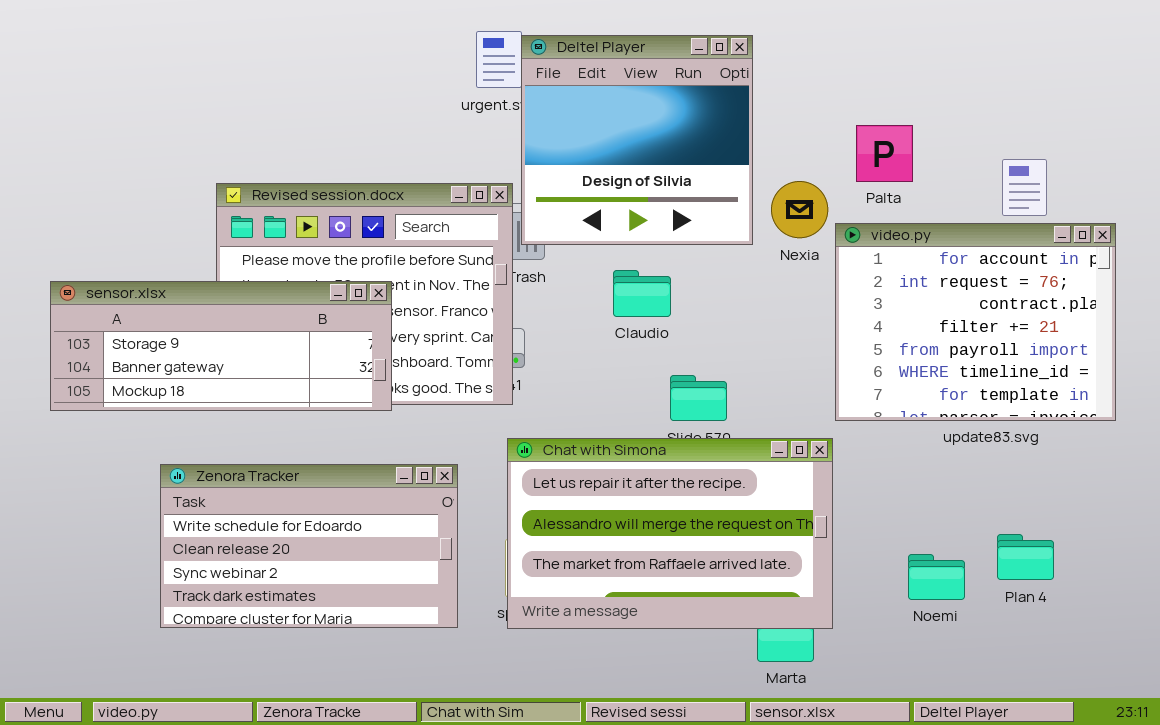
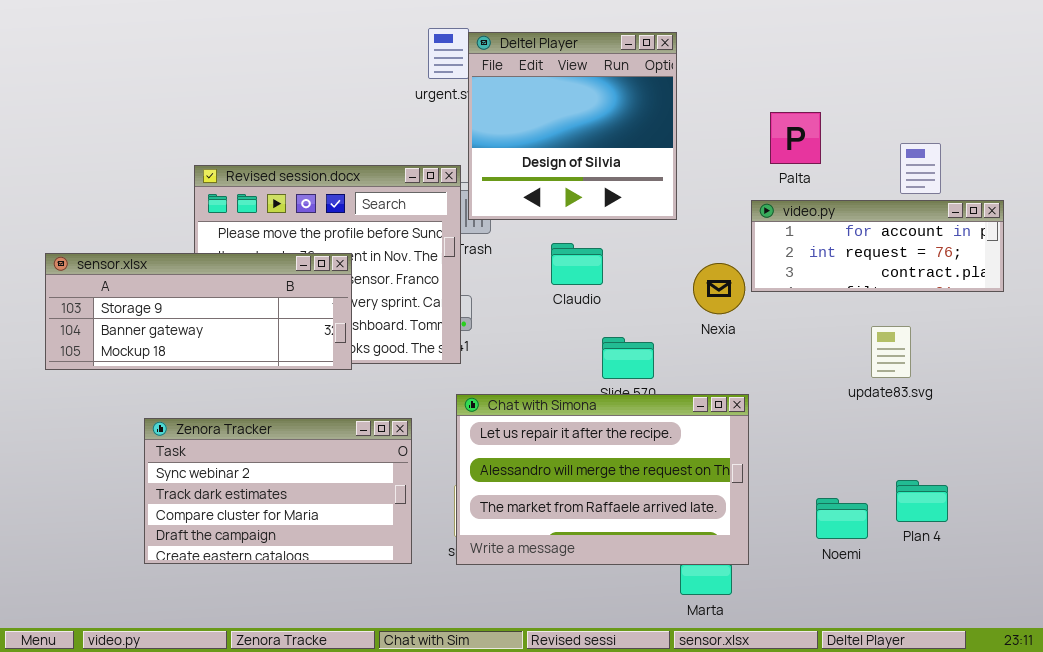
Nexia: [771,181,828,238] -> [693,263,745,314], moved
video.py: [835,223,1116,421] -> [751,200,1004,292], resized
Zenora Tracker: [160,464,458,628] -> [144,418,412,564], scrolled down 2 rows

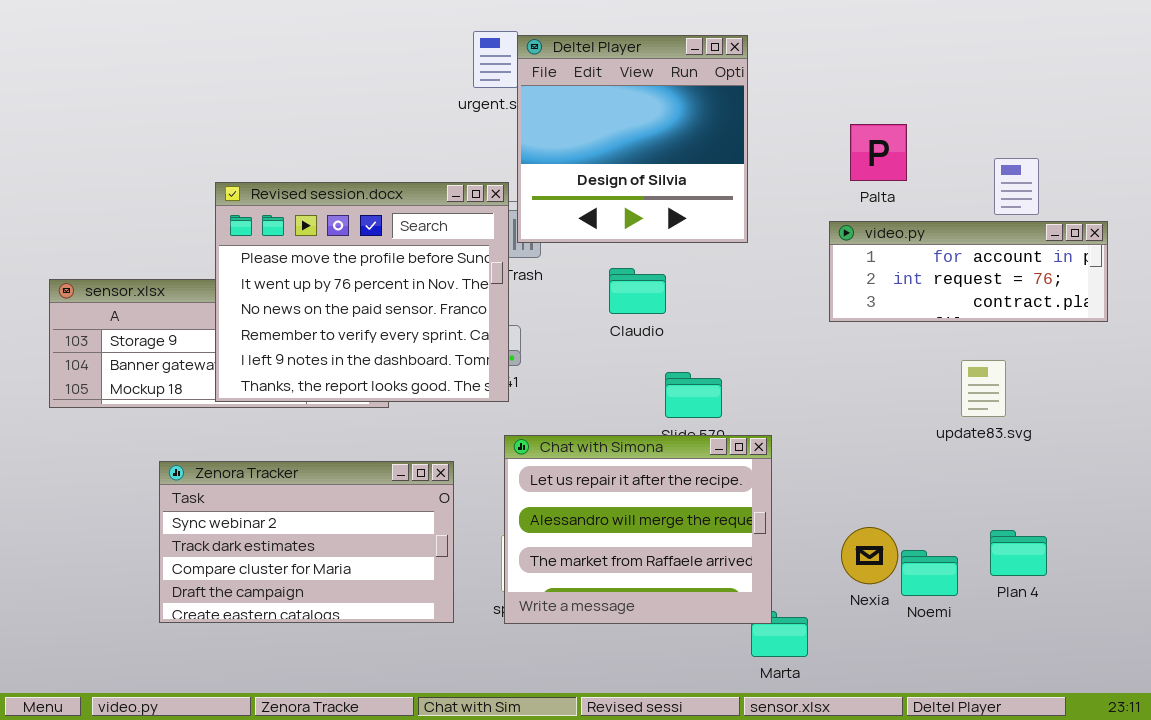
Revised session.docx: [194,165,461,364] -> [215,182,509,402], raised
Nexia: [693,263,745,314] -> [841,527,898,584], moved
Chat with Simona: [456,394,749,565] -> [504,435,772,624], resized

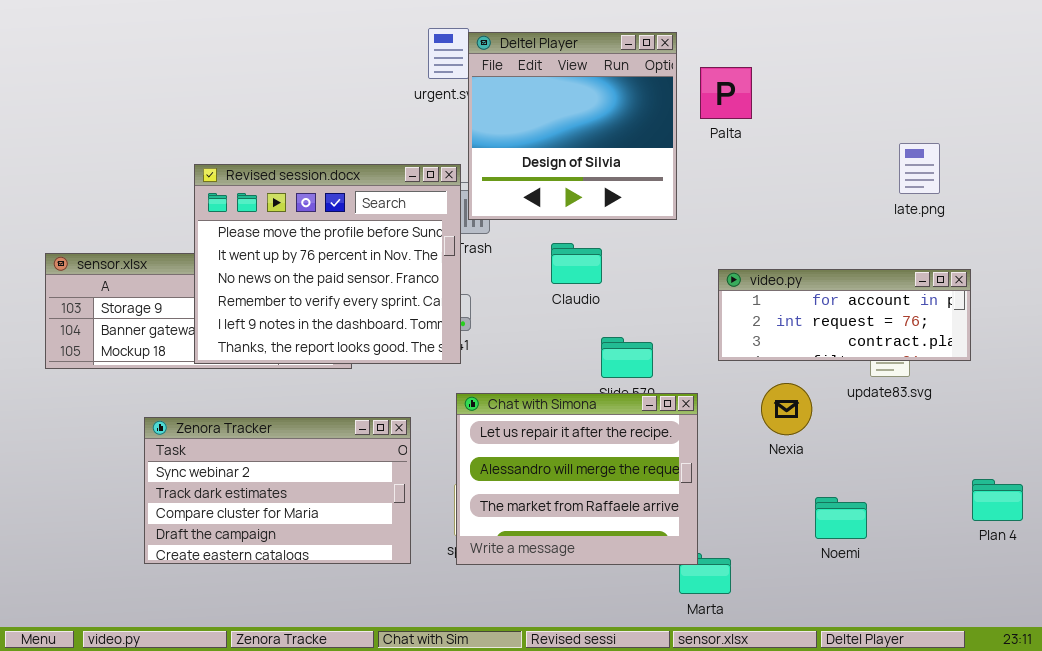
Palta: [850,124,907,181] -> [700,67,752,119], moved
video.py: [829,221,1108,322] -> [718,269,971,361], moved
Nexia: [841,527,898,584] -> [761,383,812,435], moved
Plan 4: [990,530,1047,576] -> [972,479,1023,521], moved

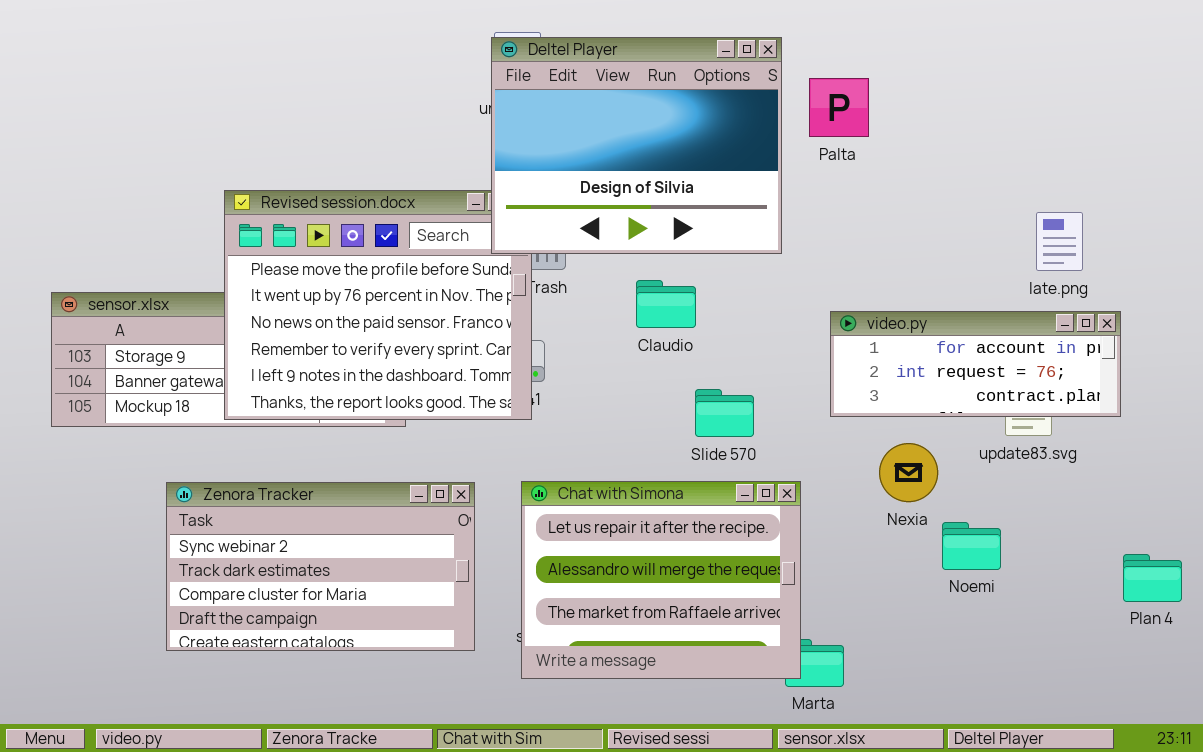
Deltel Player: [468,32,677,220] -> [491,37,782,254], resized
late.png: [899,143,940,194] -> [1036,212,1083,271], moved
Chat with Simona: [456,393,698,565] -> [521,481,801,679], moved
Noemi: [815,497,867,539] -> [942,522,1001,570], moved

